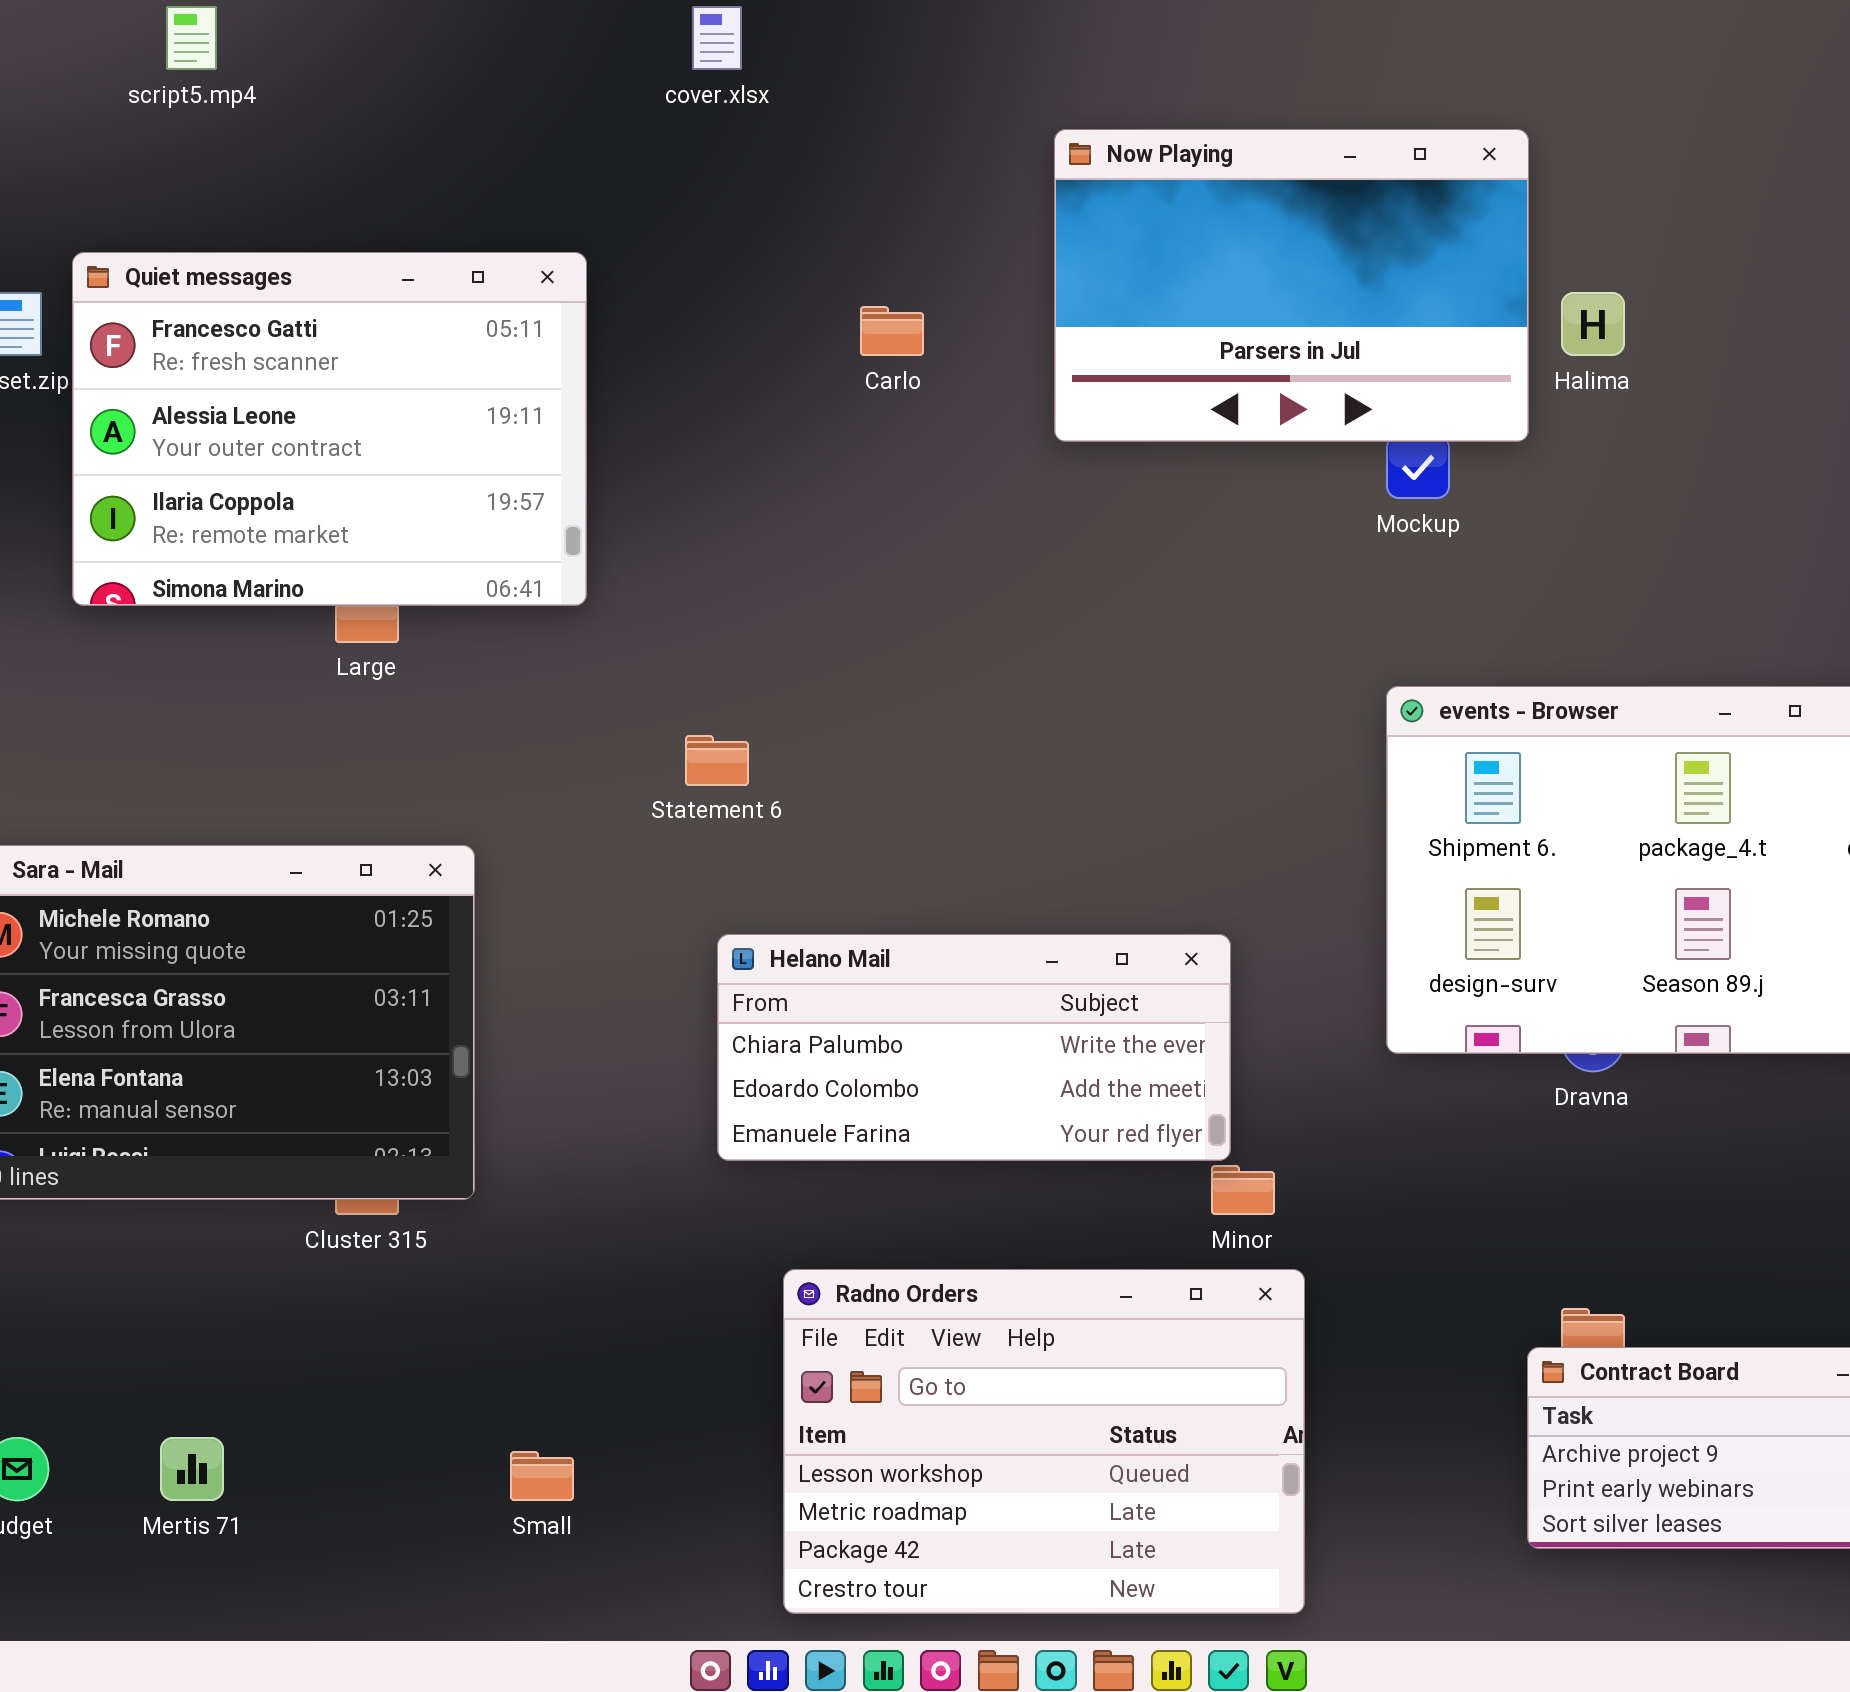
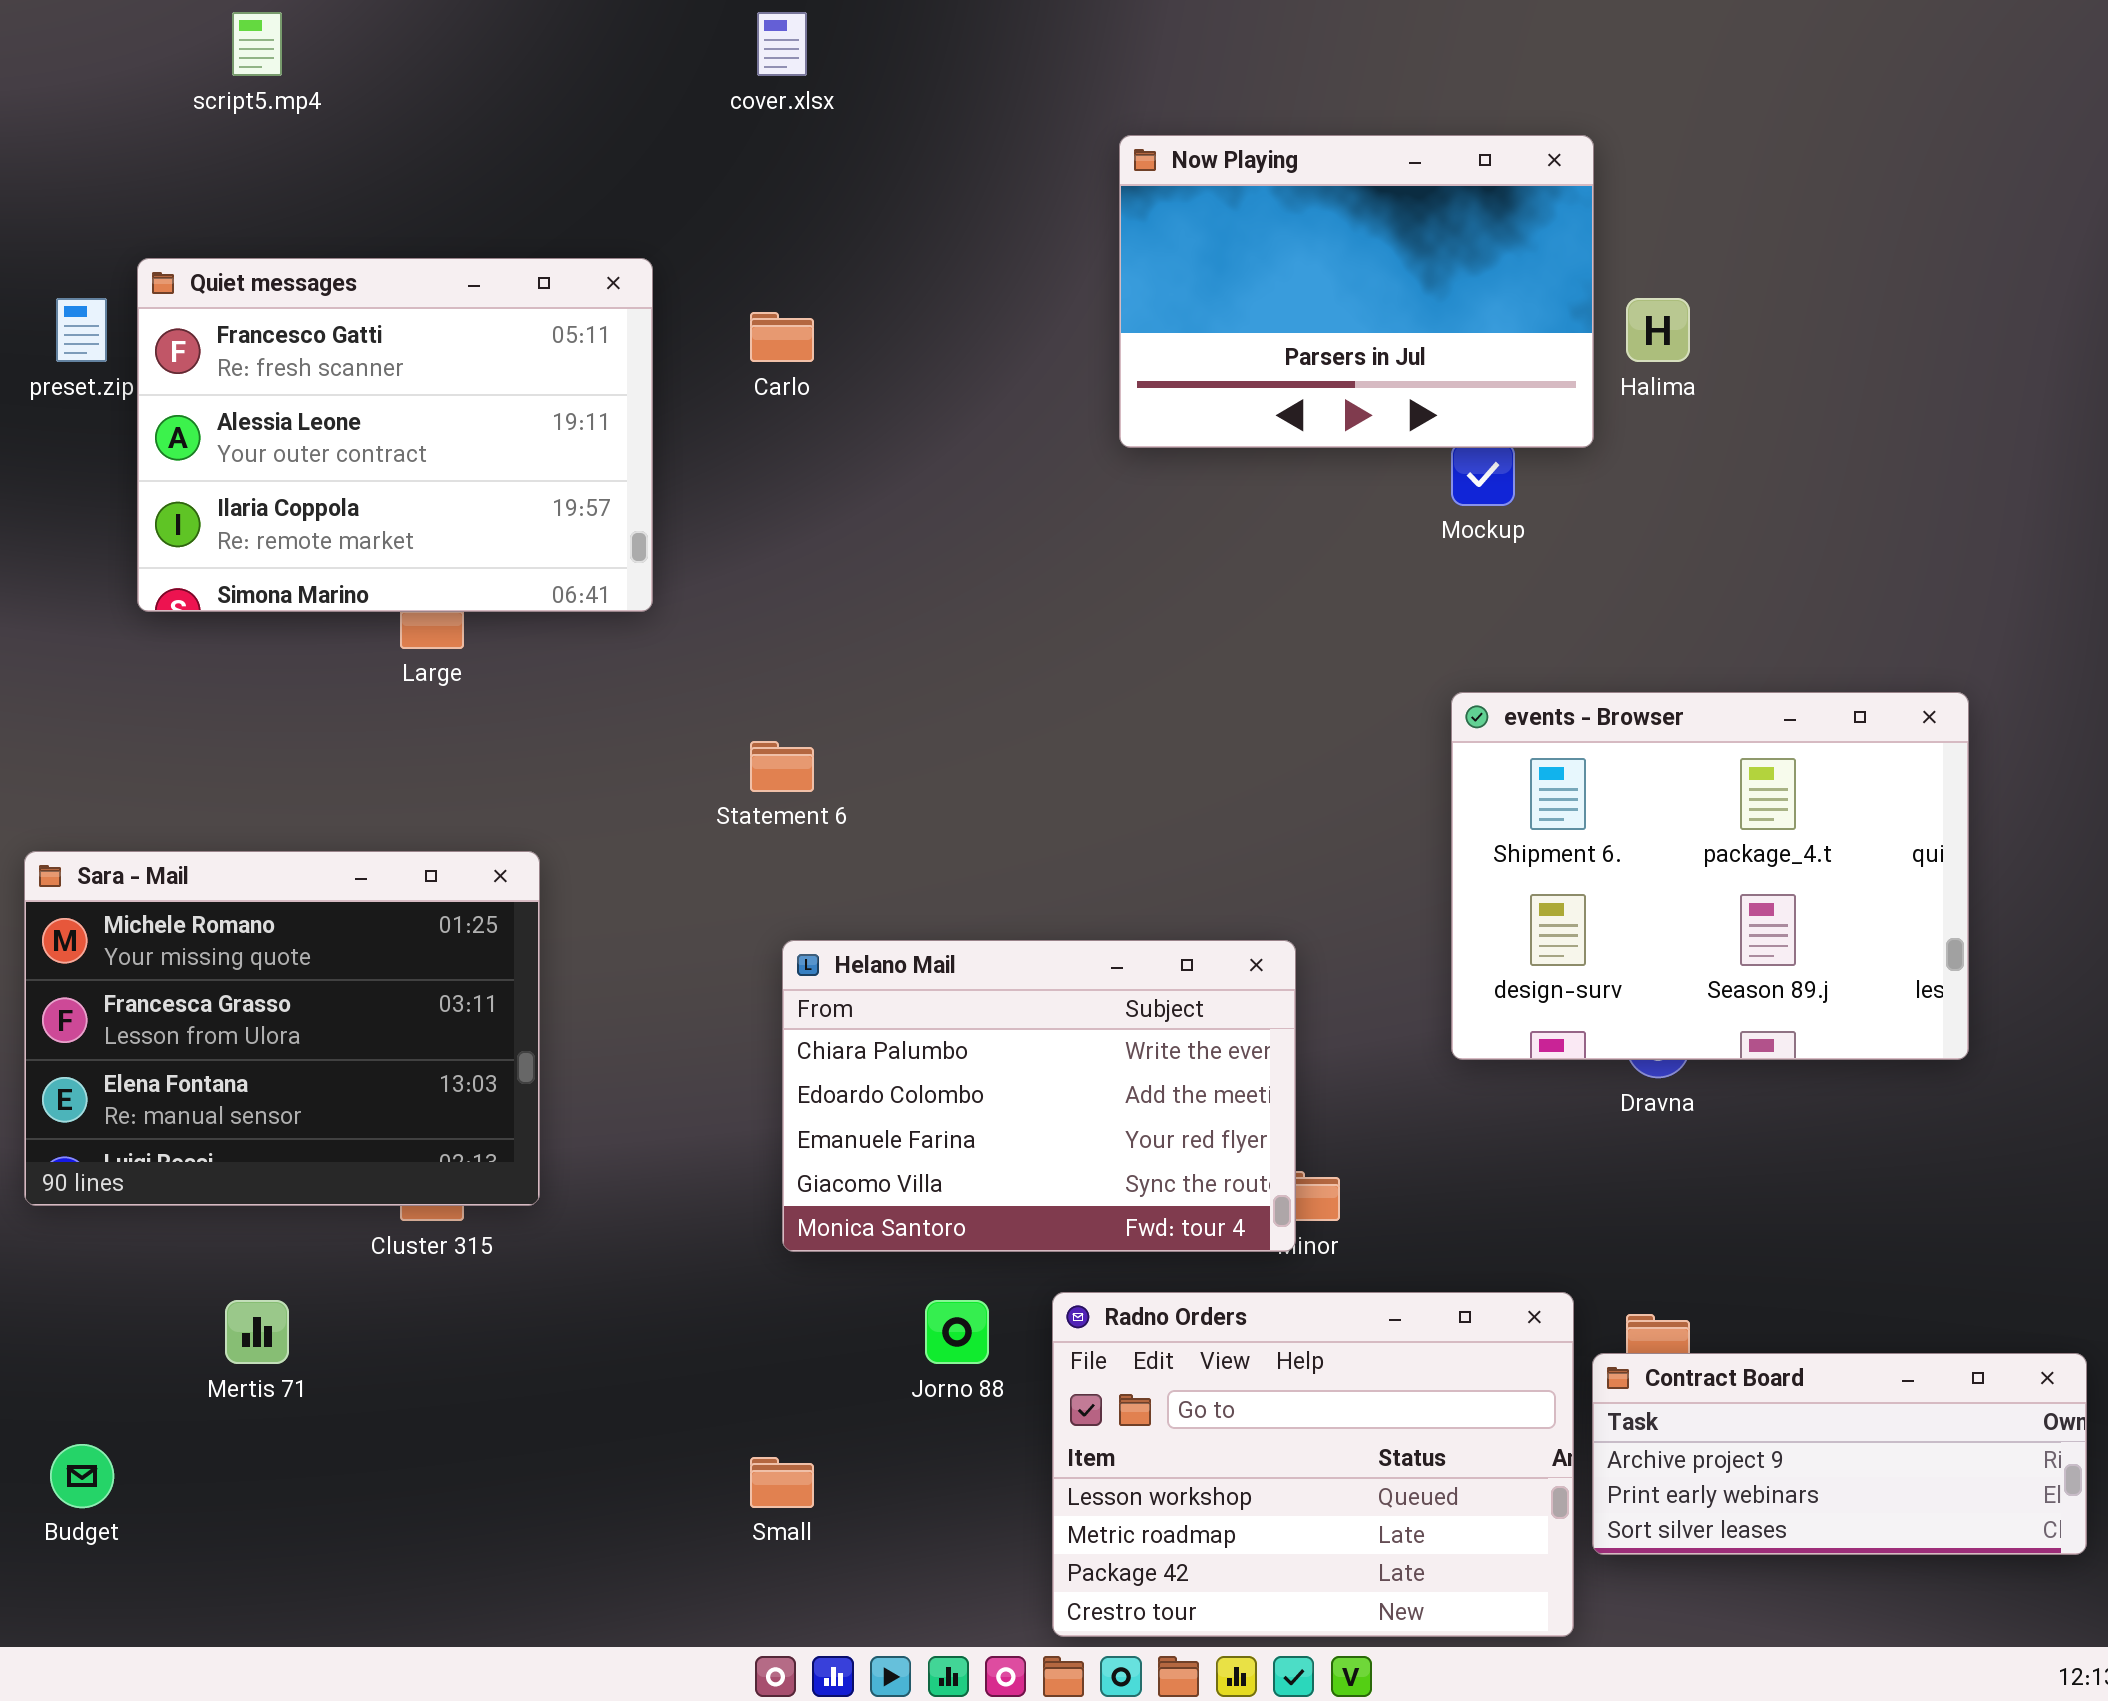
Carlo: [860,306,924,356] -> [750,312,814,362], moved
Helano Mail: [717,934,1231,1161] -> [782,940,1296,1252], resized
Radno Orders: [783,1269,1305,1614] -> [1052,1292,1574,1637], moved
Mertis 71: [160,1437,224,1501] -> [225,1300,289,1364], moved
Small: [510,1451,574,1501] -> [750,1457,814,1508], moved

